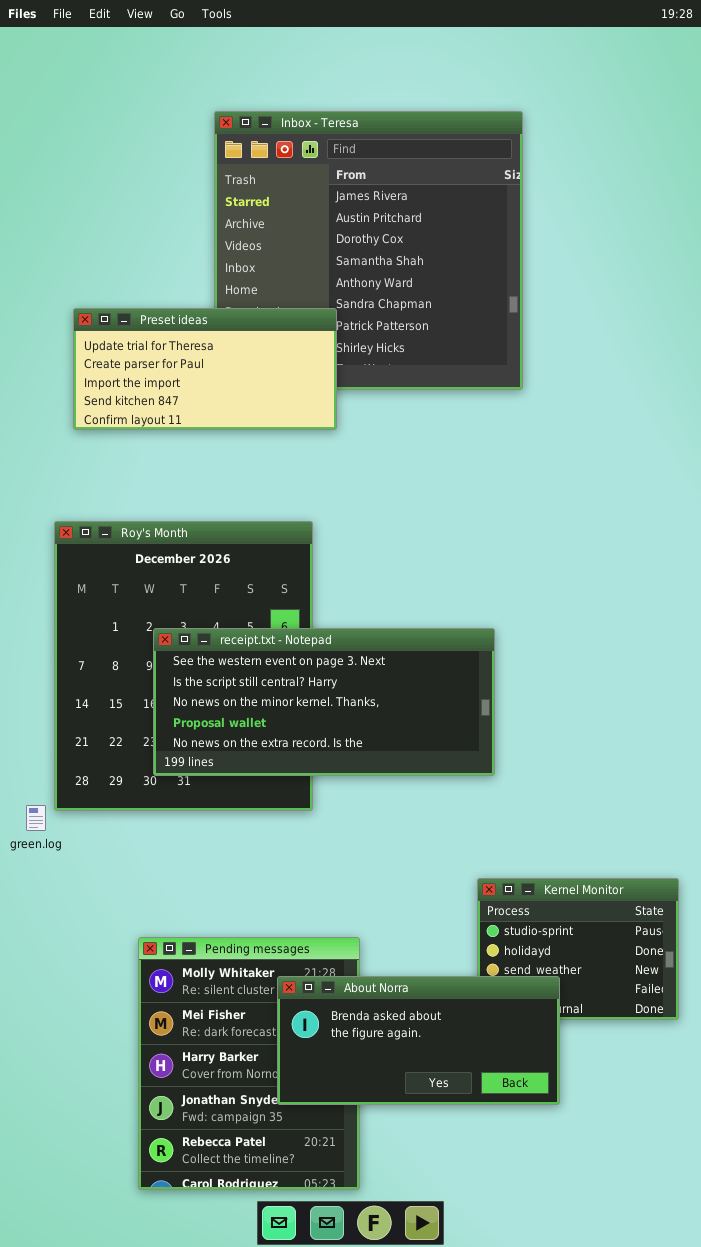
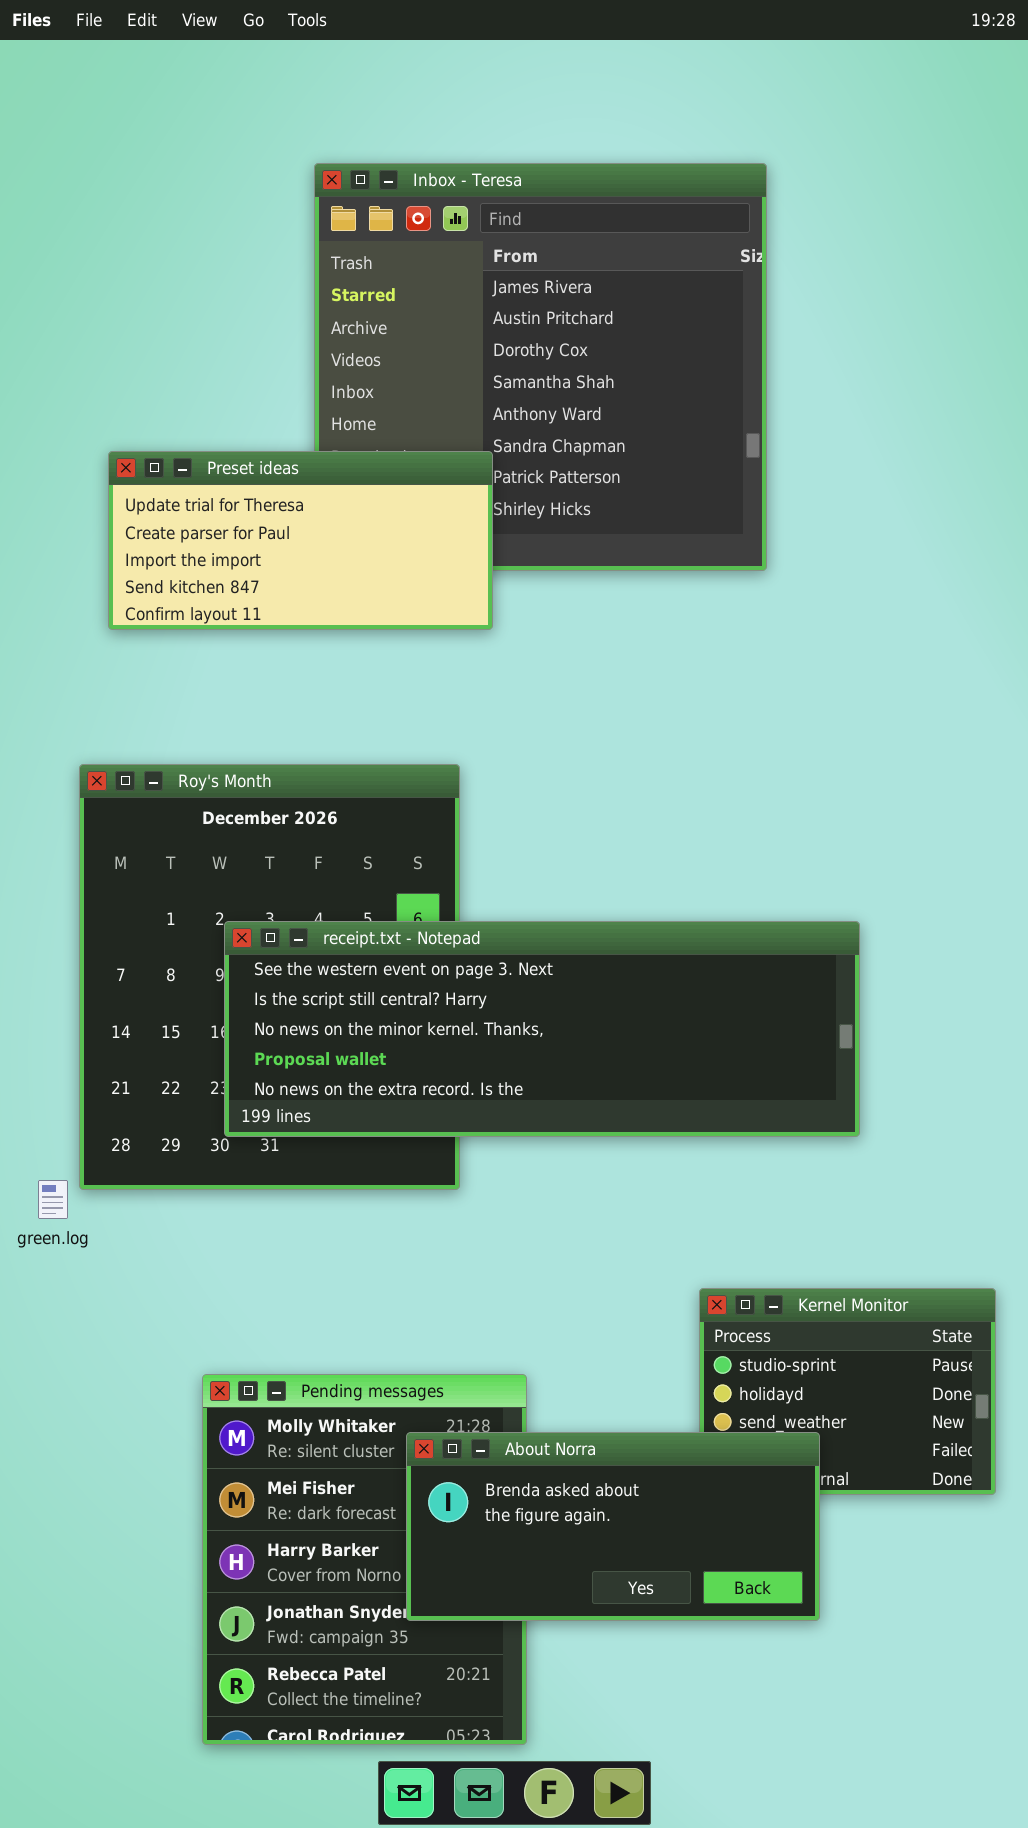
receipt.txt - Notepad: [153,628,495,776] -> [224,921,860,1137], resized

